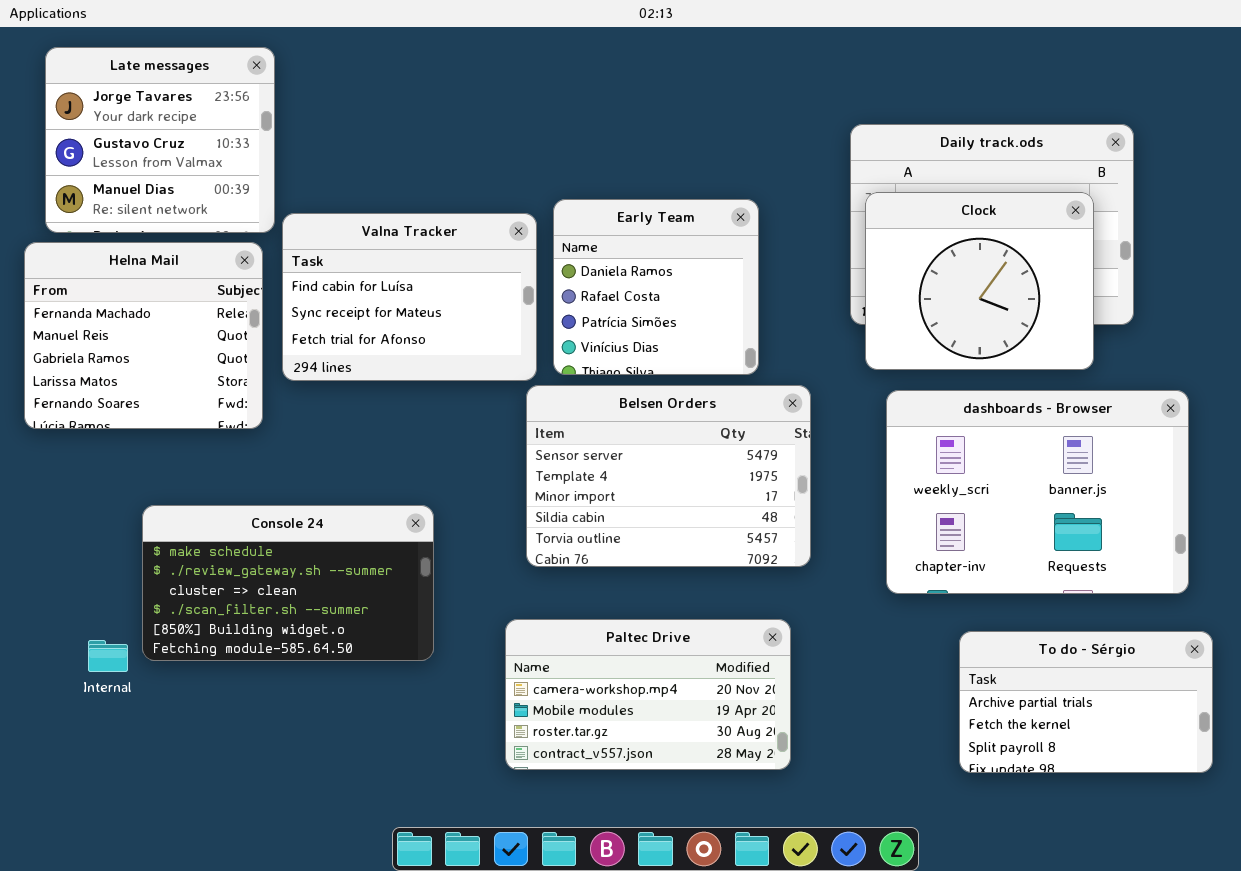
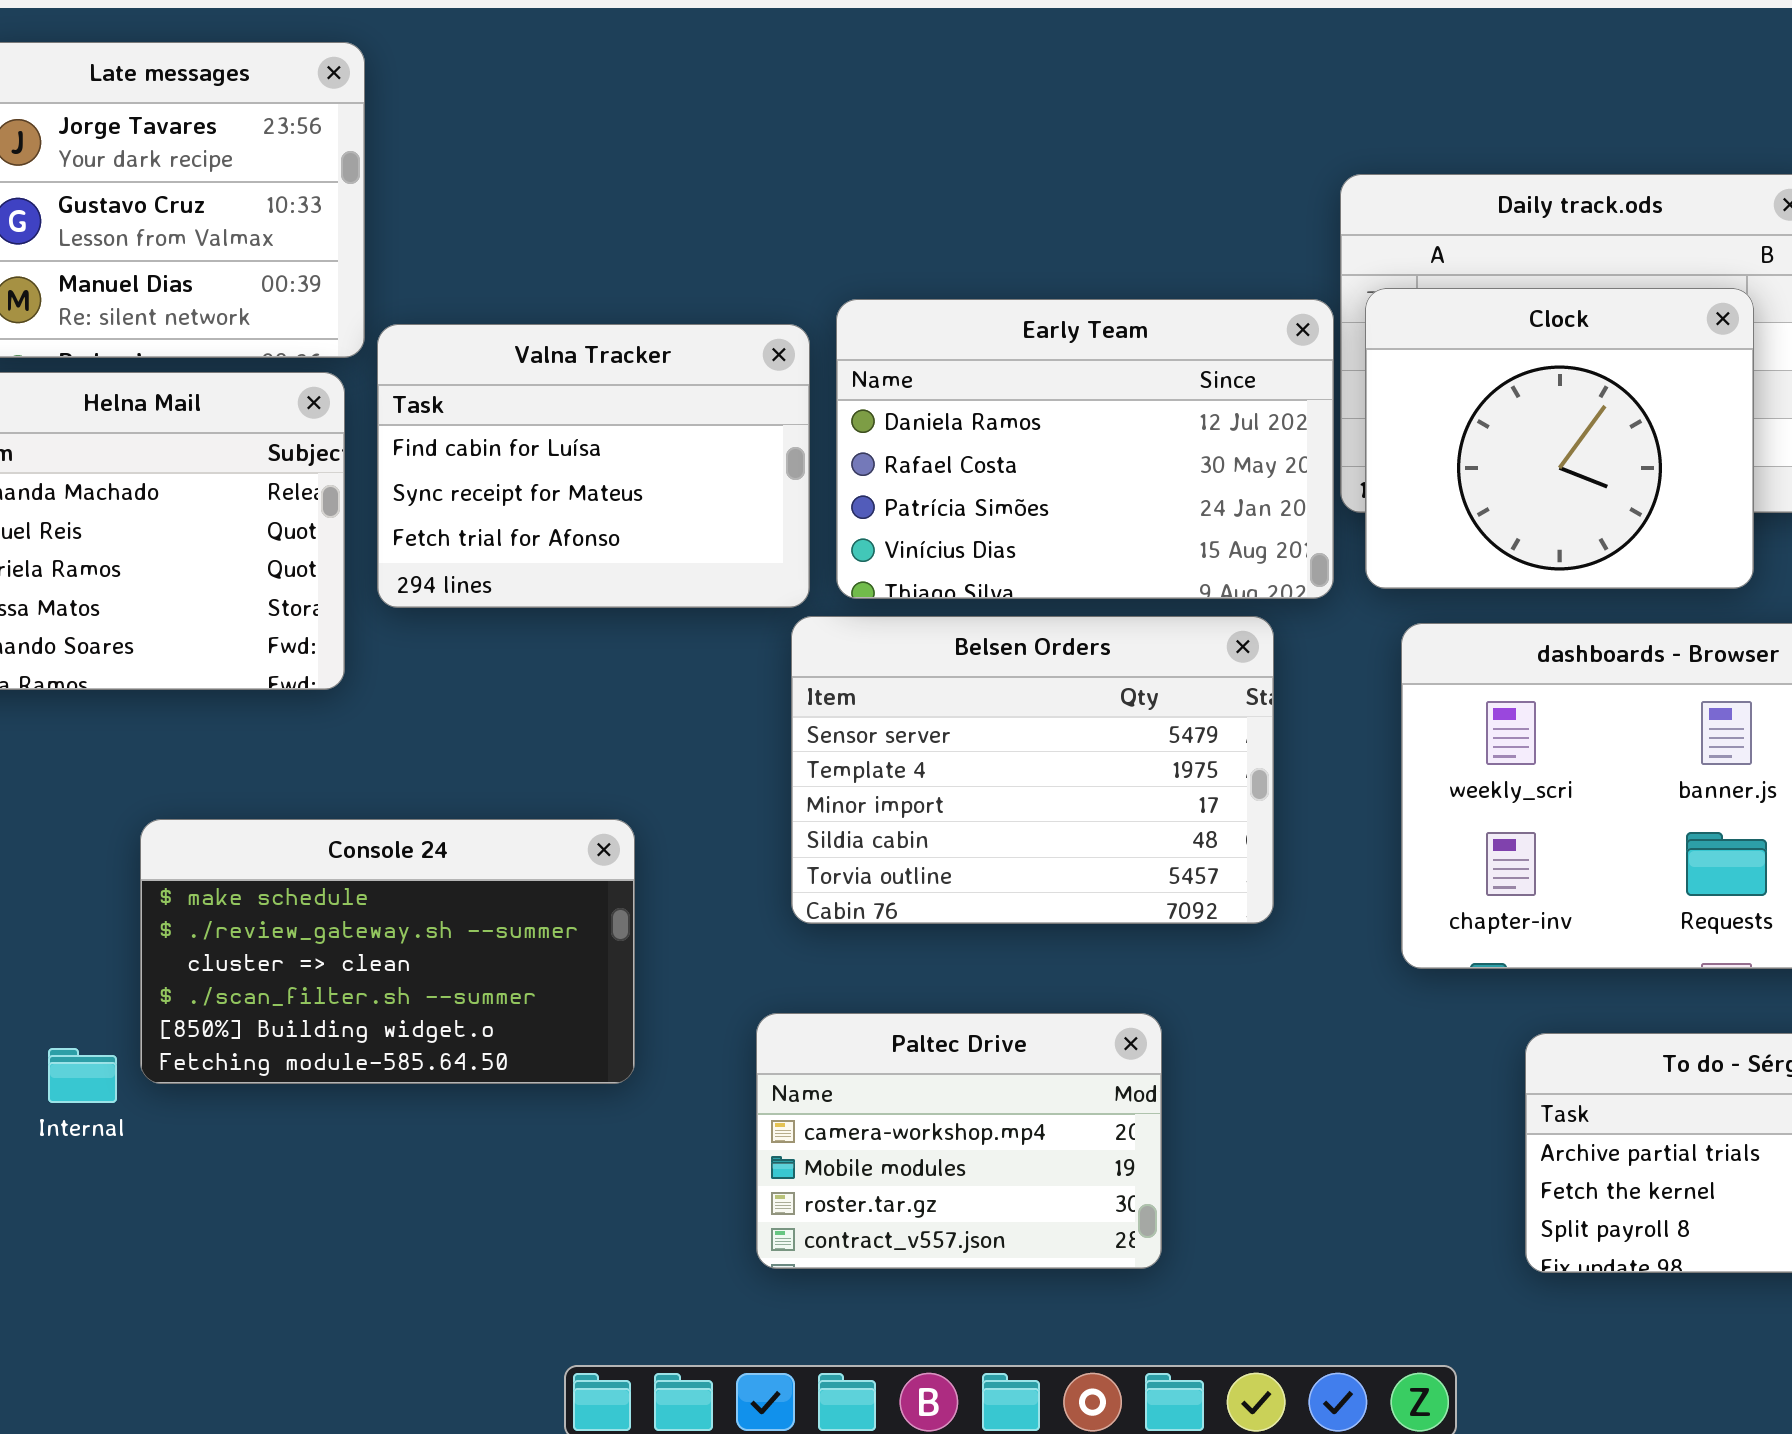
Early Team: [553,199,759,375] -> [836,299,1334,599], resized
Paltec Drive: [505,619,791,770] -> [756,1013,1162,1269], resized

